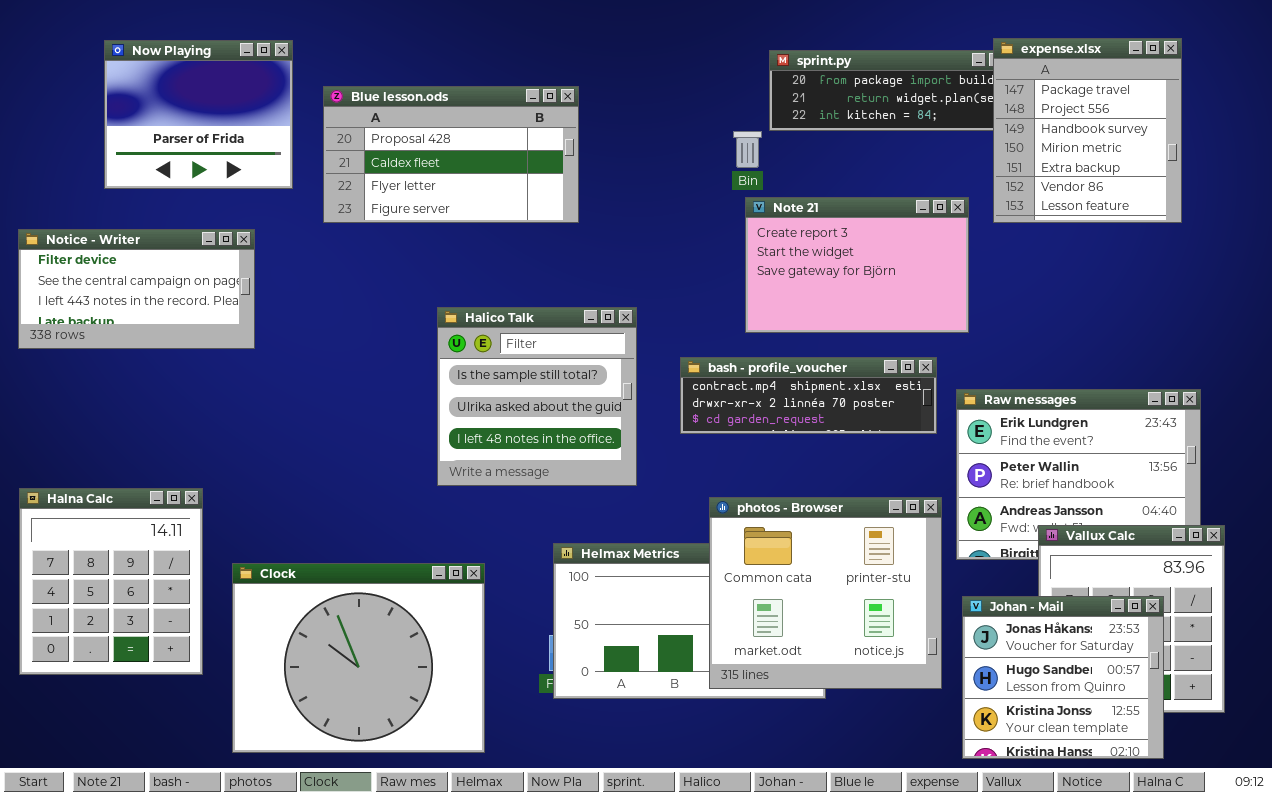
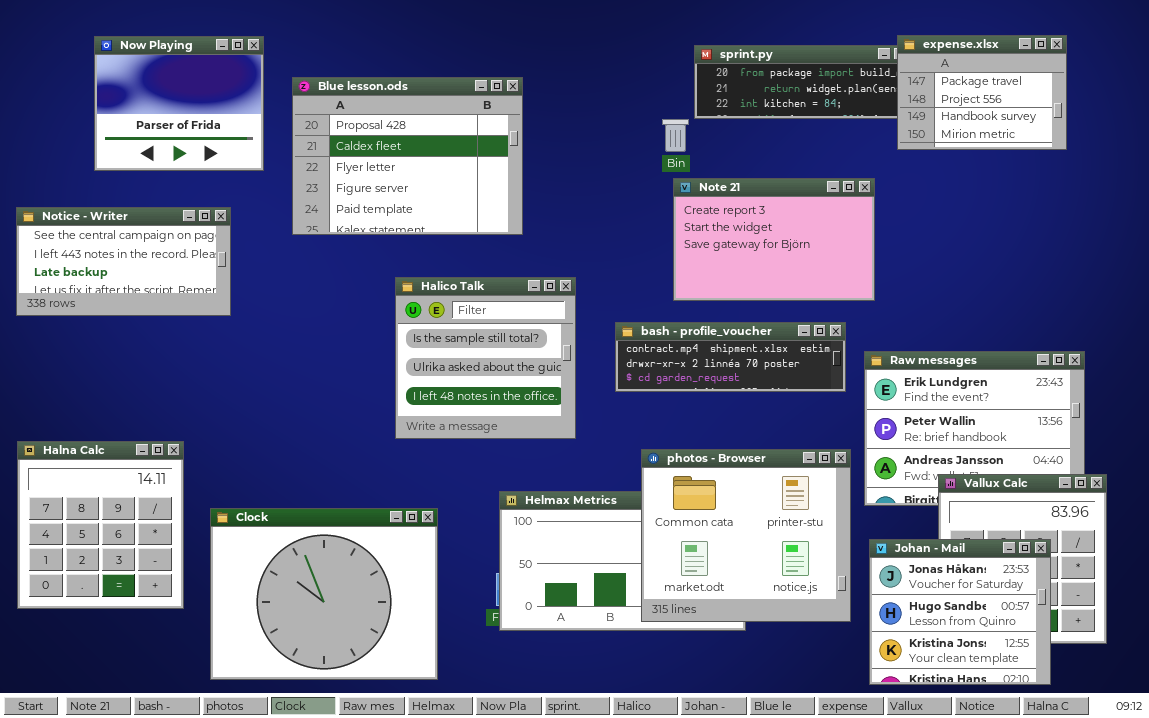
expense.xlsx: [993,38,1182,223] -> [897,35,1067,150], resized
Blue lesson.ods: [323,86,579,223] -> [292,77,523,235], resized
Notice - Writer: [18,229,255,349] -> [16,207,231,316], scrolled down 1 row

